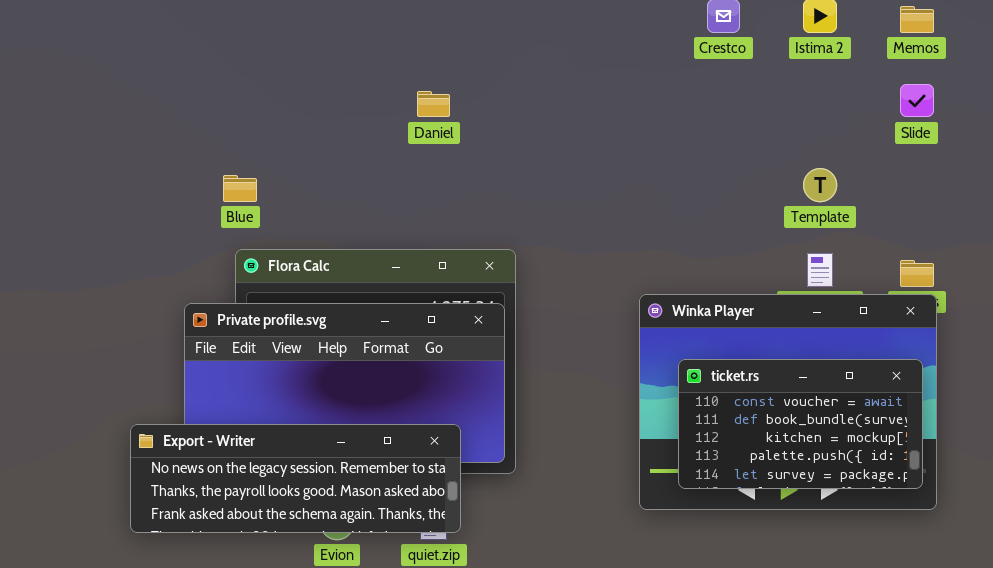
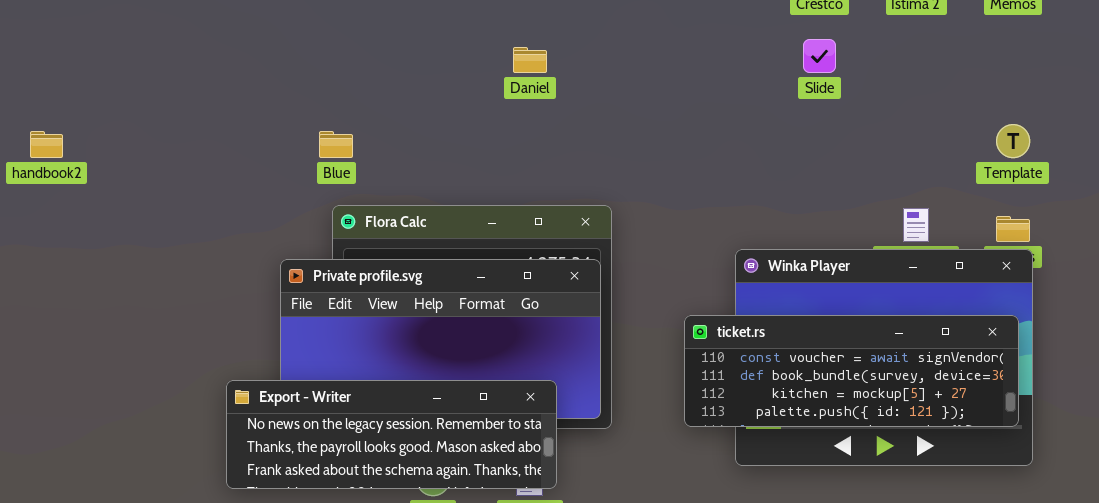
Slide: [900,84,934,117] -> [803,39,836,73], moved
Template: [803,168,837,202] -> [996,124,1030,158], moved
ticket.rs: [678,359,923,489] -> [684,315,1019,427], resized

